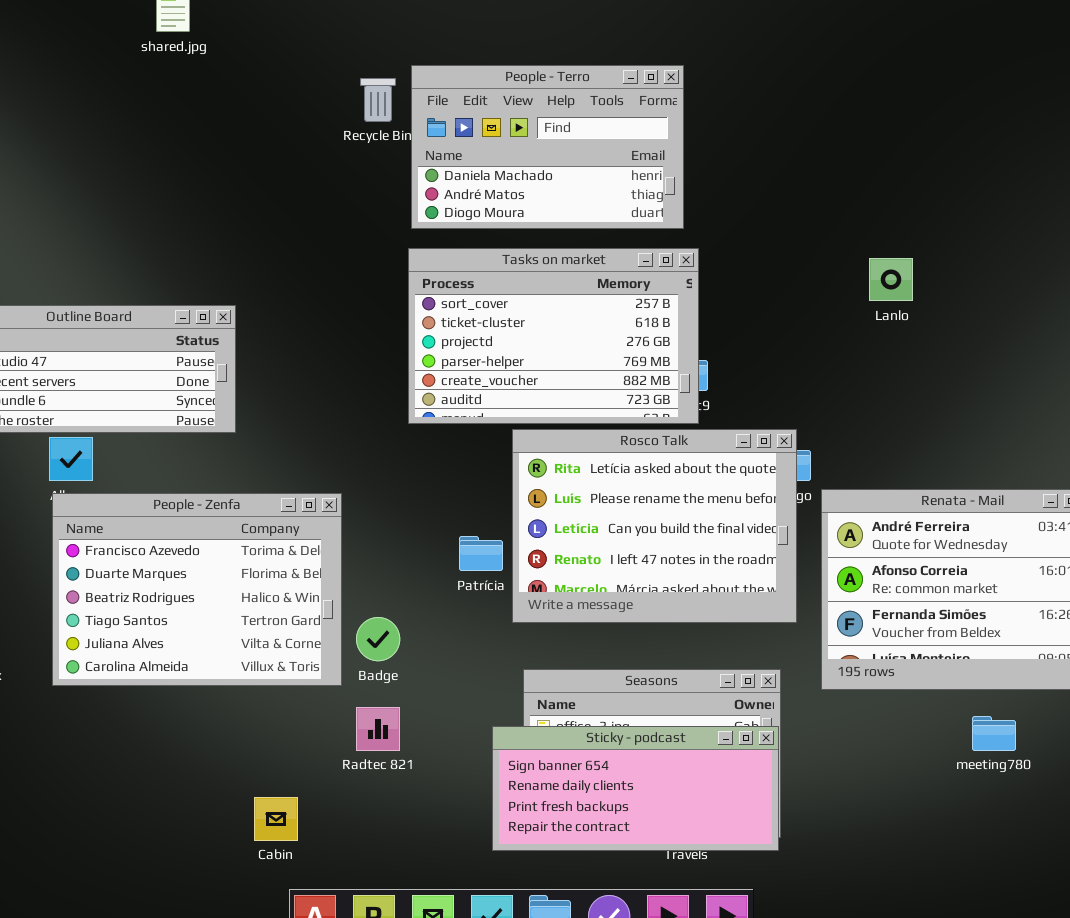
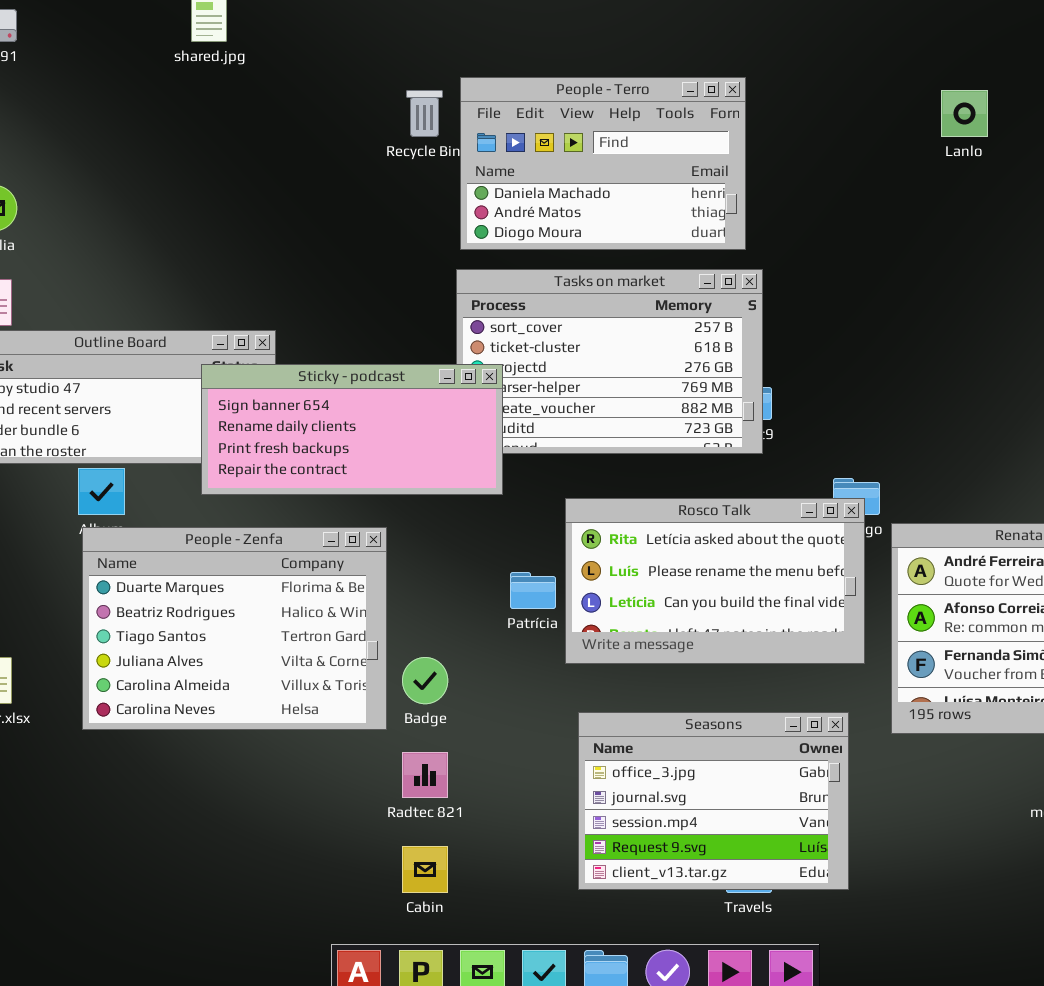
Lanlo: [869,258,913,301] -> [941,90,988,137], moved
Rosco Talk: [512,429,797,623] -> [565,498,865,664], resized
People - Zenfa: [52,493,342,686] -> [82,527,387,730], scrolled down 1 row
Sticky - podcast: [492,726,779,851] -> [201,364,503,495], moved
Cabin: [254,797,298,841] -> [402,846,448,893], moved

